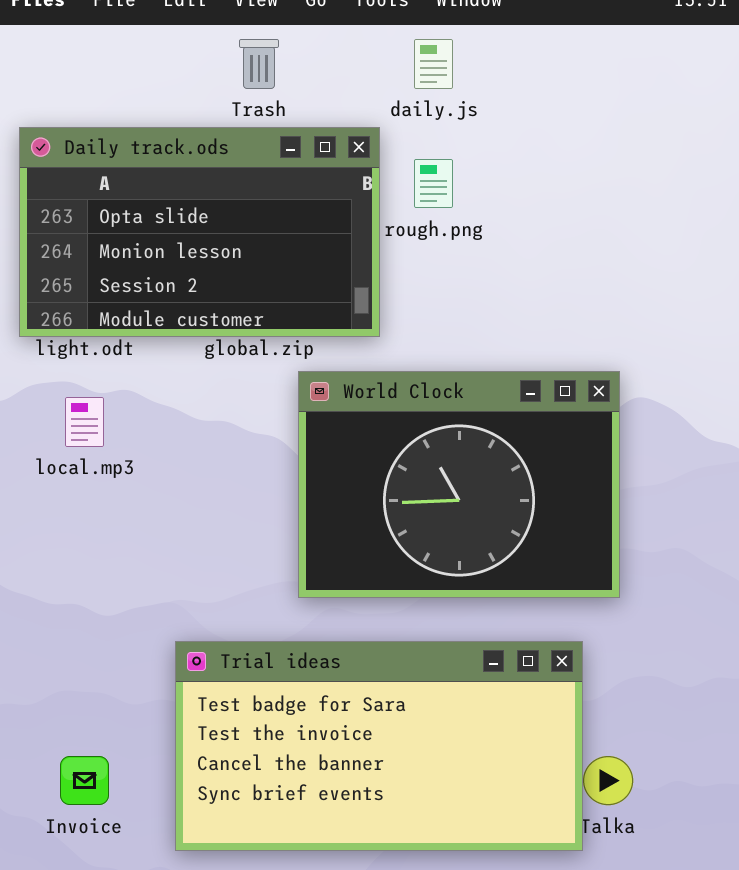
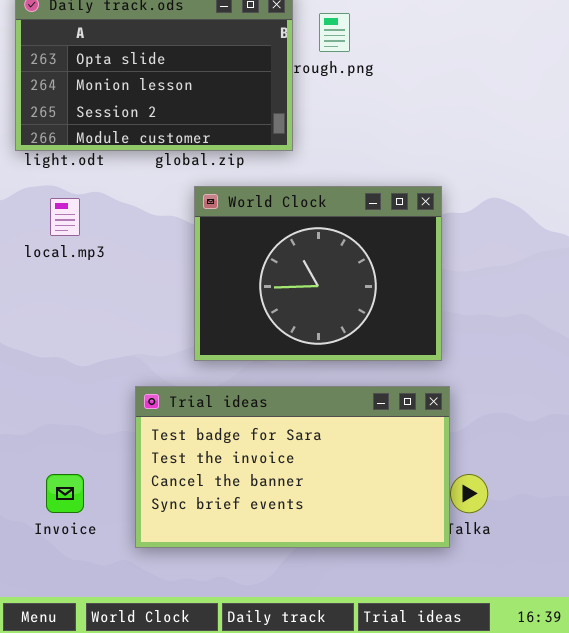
World Clock: [298,371,620,598] -> [194,186,442,361], moved

